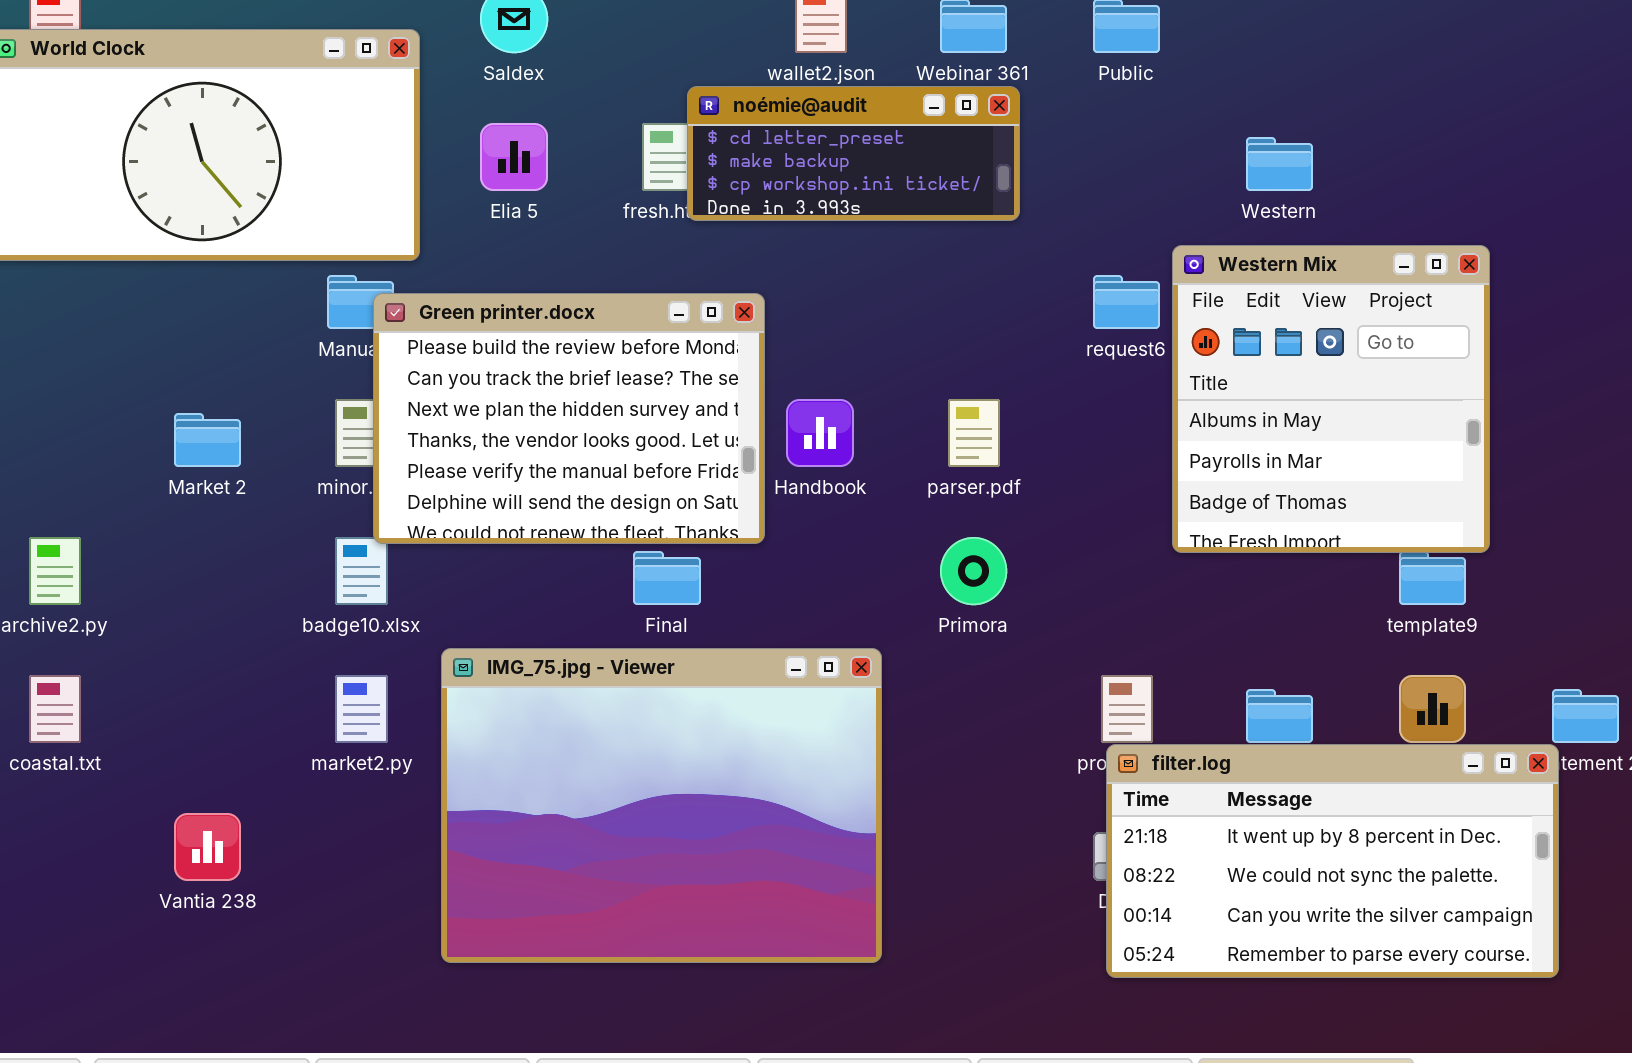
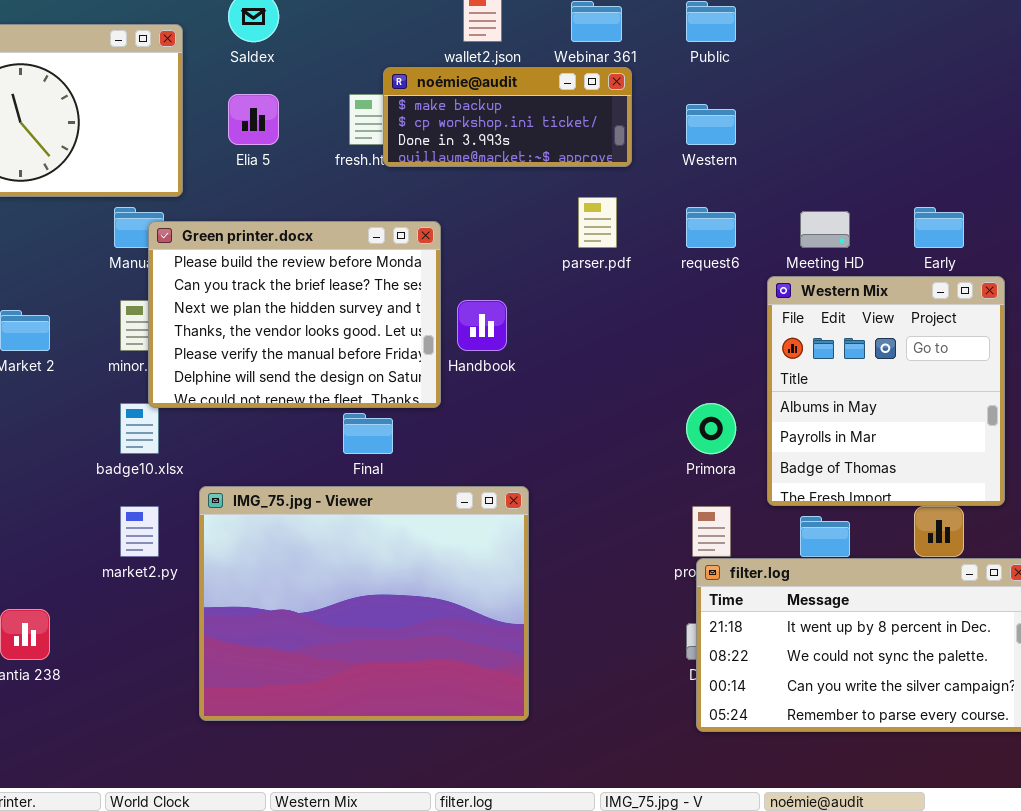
noémie@audit: [687,86,1020,221] -> [383,67,632,167], scrolled down 1 row
Western: [1246,137,1313,191] -> [686,104,736,145], moved
Western Mix: [1172,245,1490,553] -> [767,276,1005,506], moved
parser.pdf: [948,399,1000,467] -> [578,197,617,248], moved
Primora: [940,537,1007,605] -> [686,403,736,454], moved

